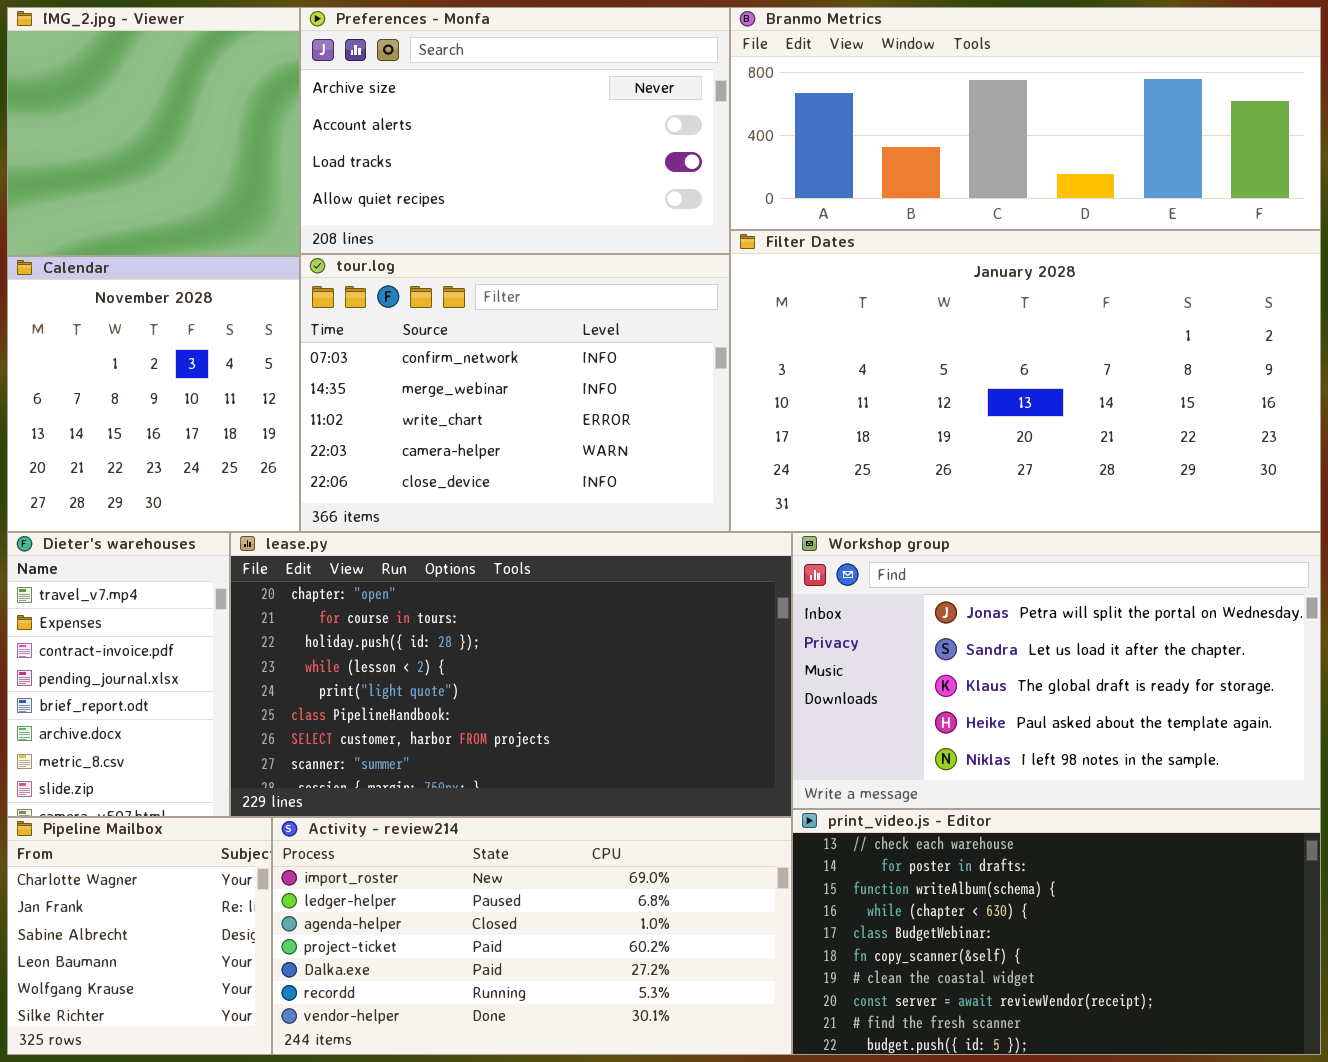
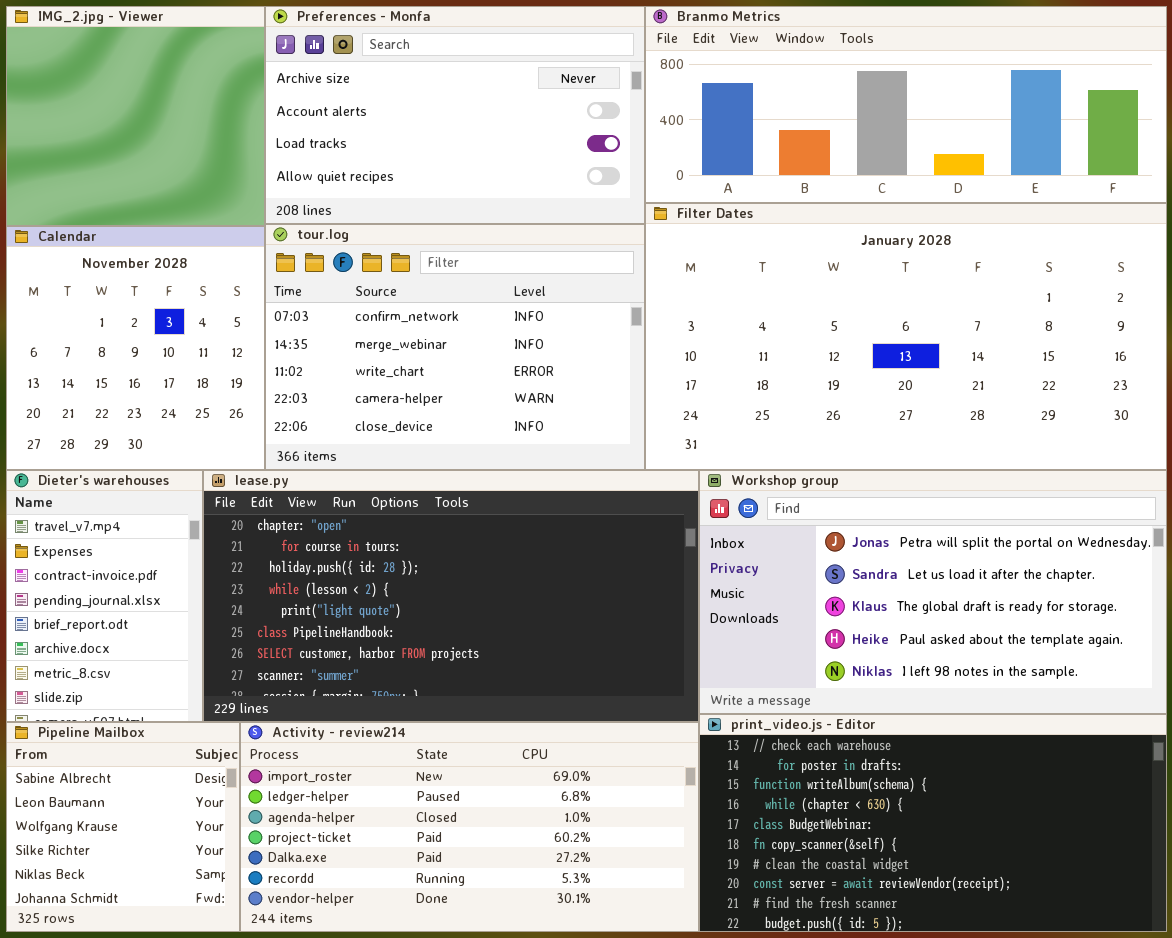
Pipeline Mailbox: [7,817,272,1055] -> [6,722,240,932], scrolled down 2 rows

